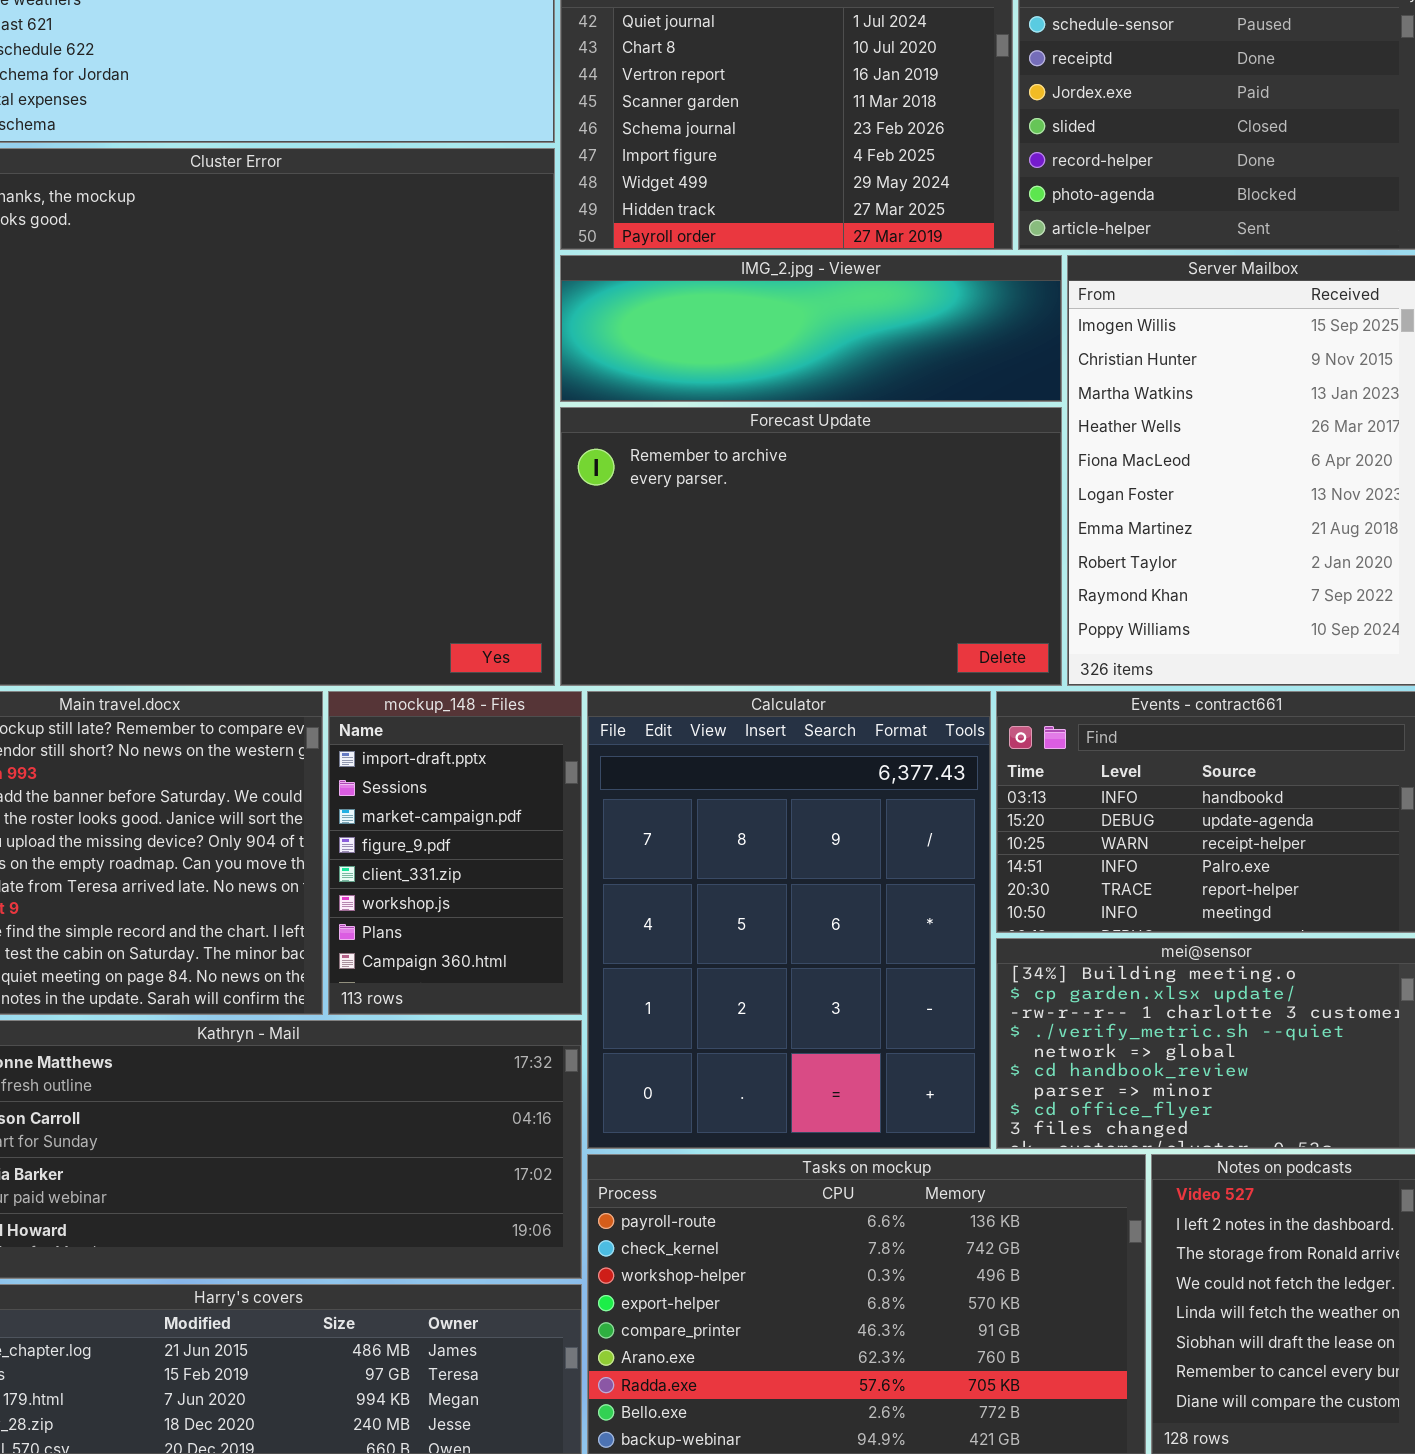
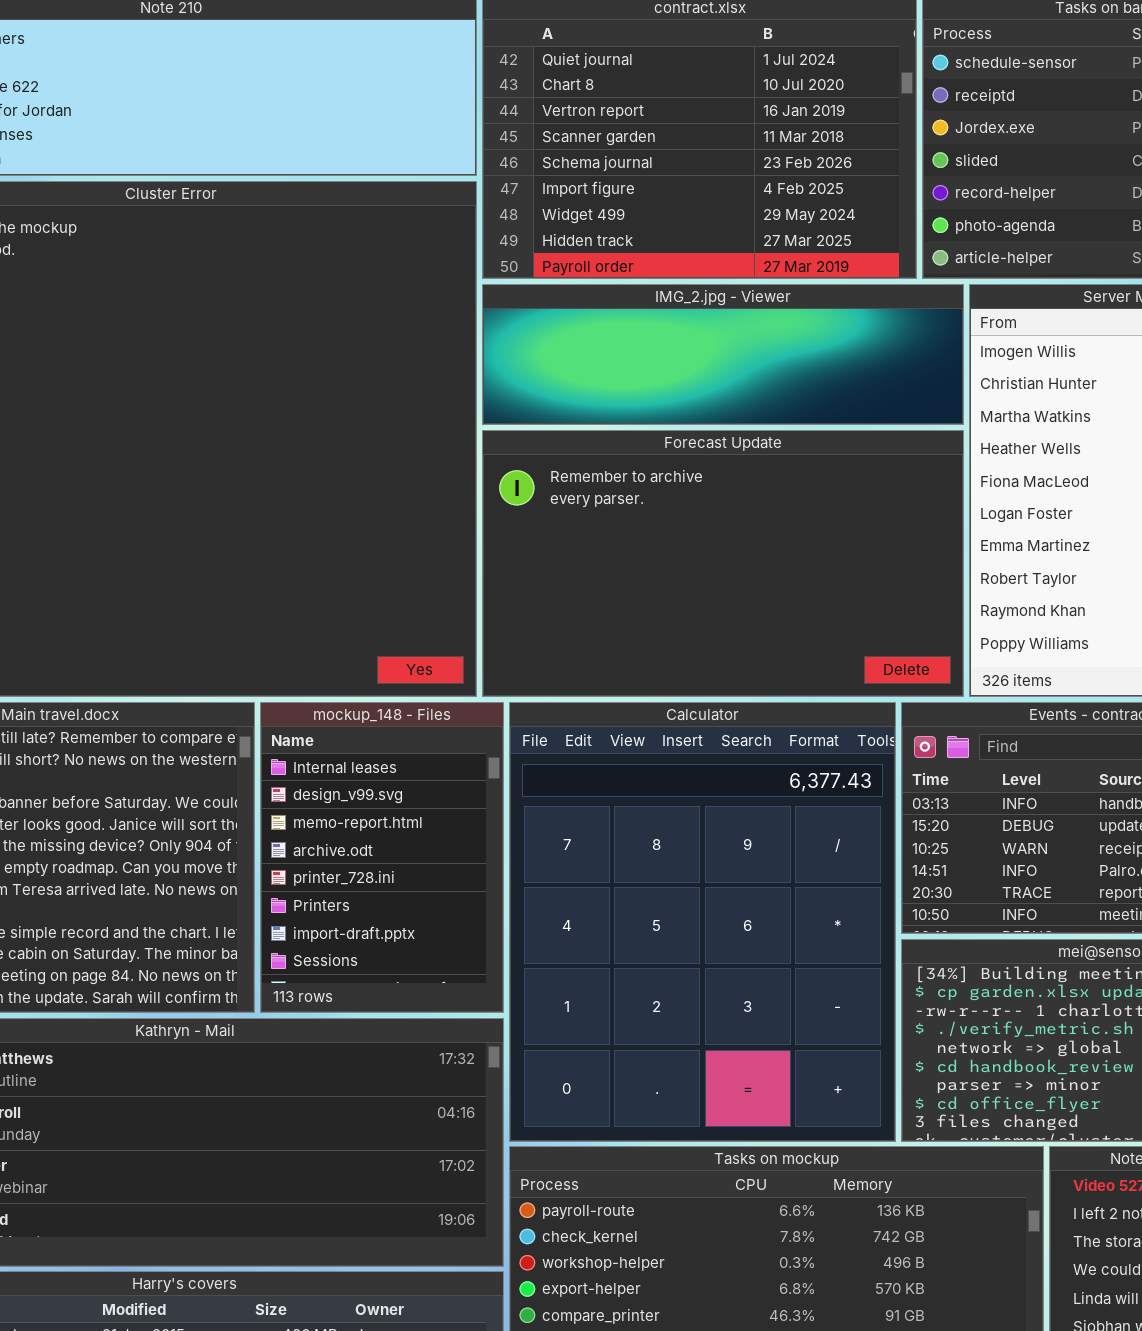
mockup_148 - Files: [328,691,582,1015] -> [260,702,504,1013], scrolled up 6 rows

